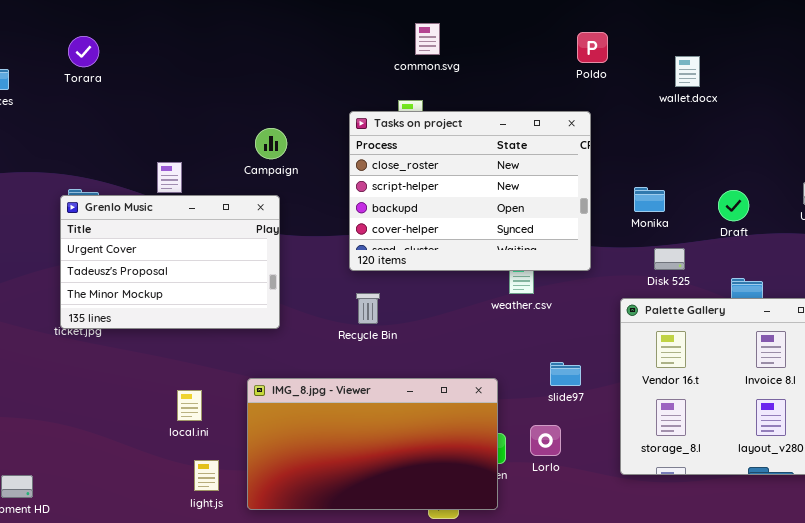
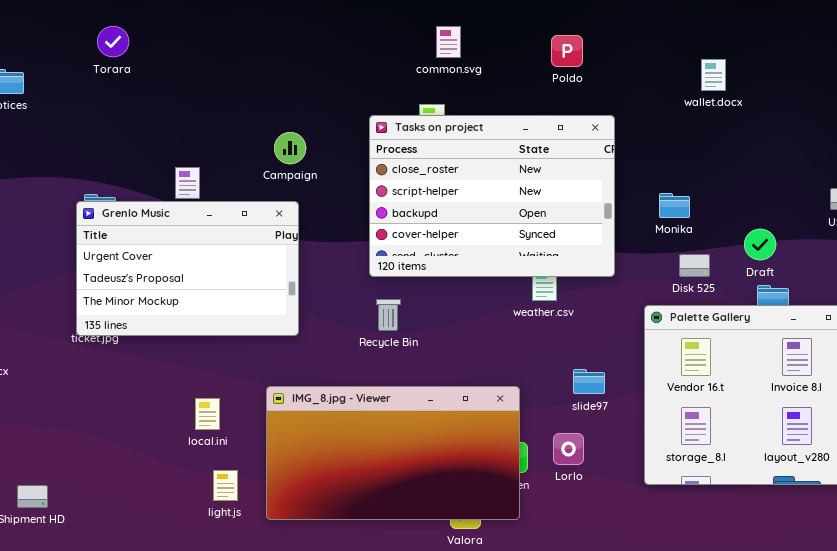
Poldo: [577,32,608,63] -> [551,35,583,67], moved
Torara: [68,36,99,67] -> [97,26,129,57], moved
Draft: [718,190,749,221] -> [744,229,776,260], moved

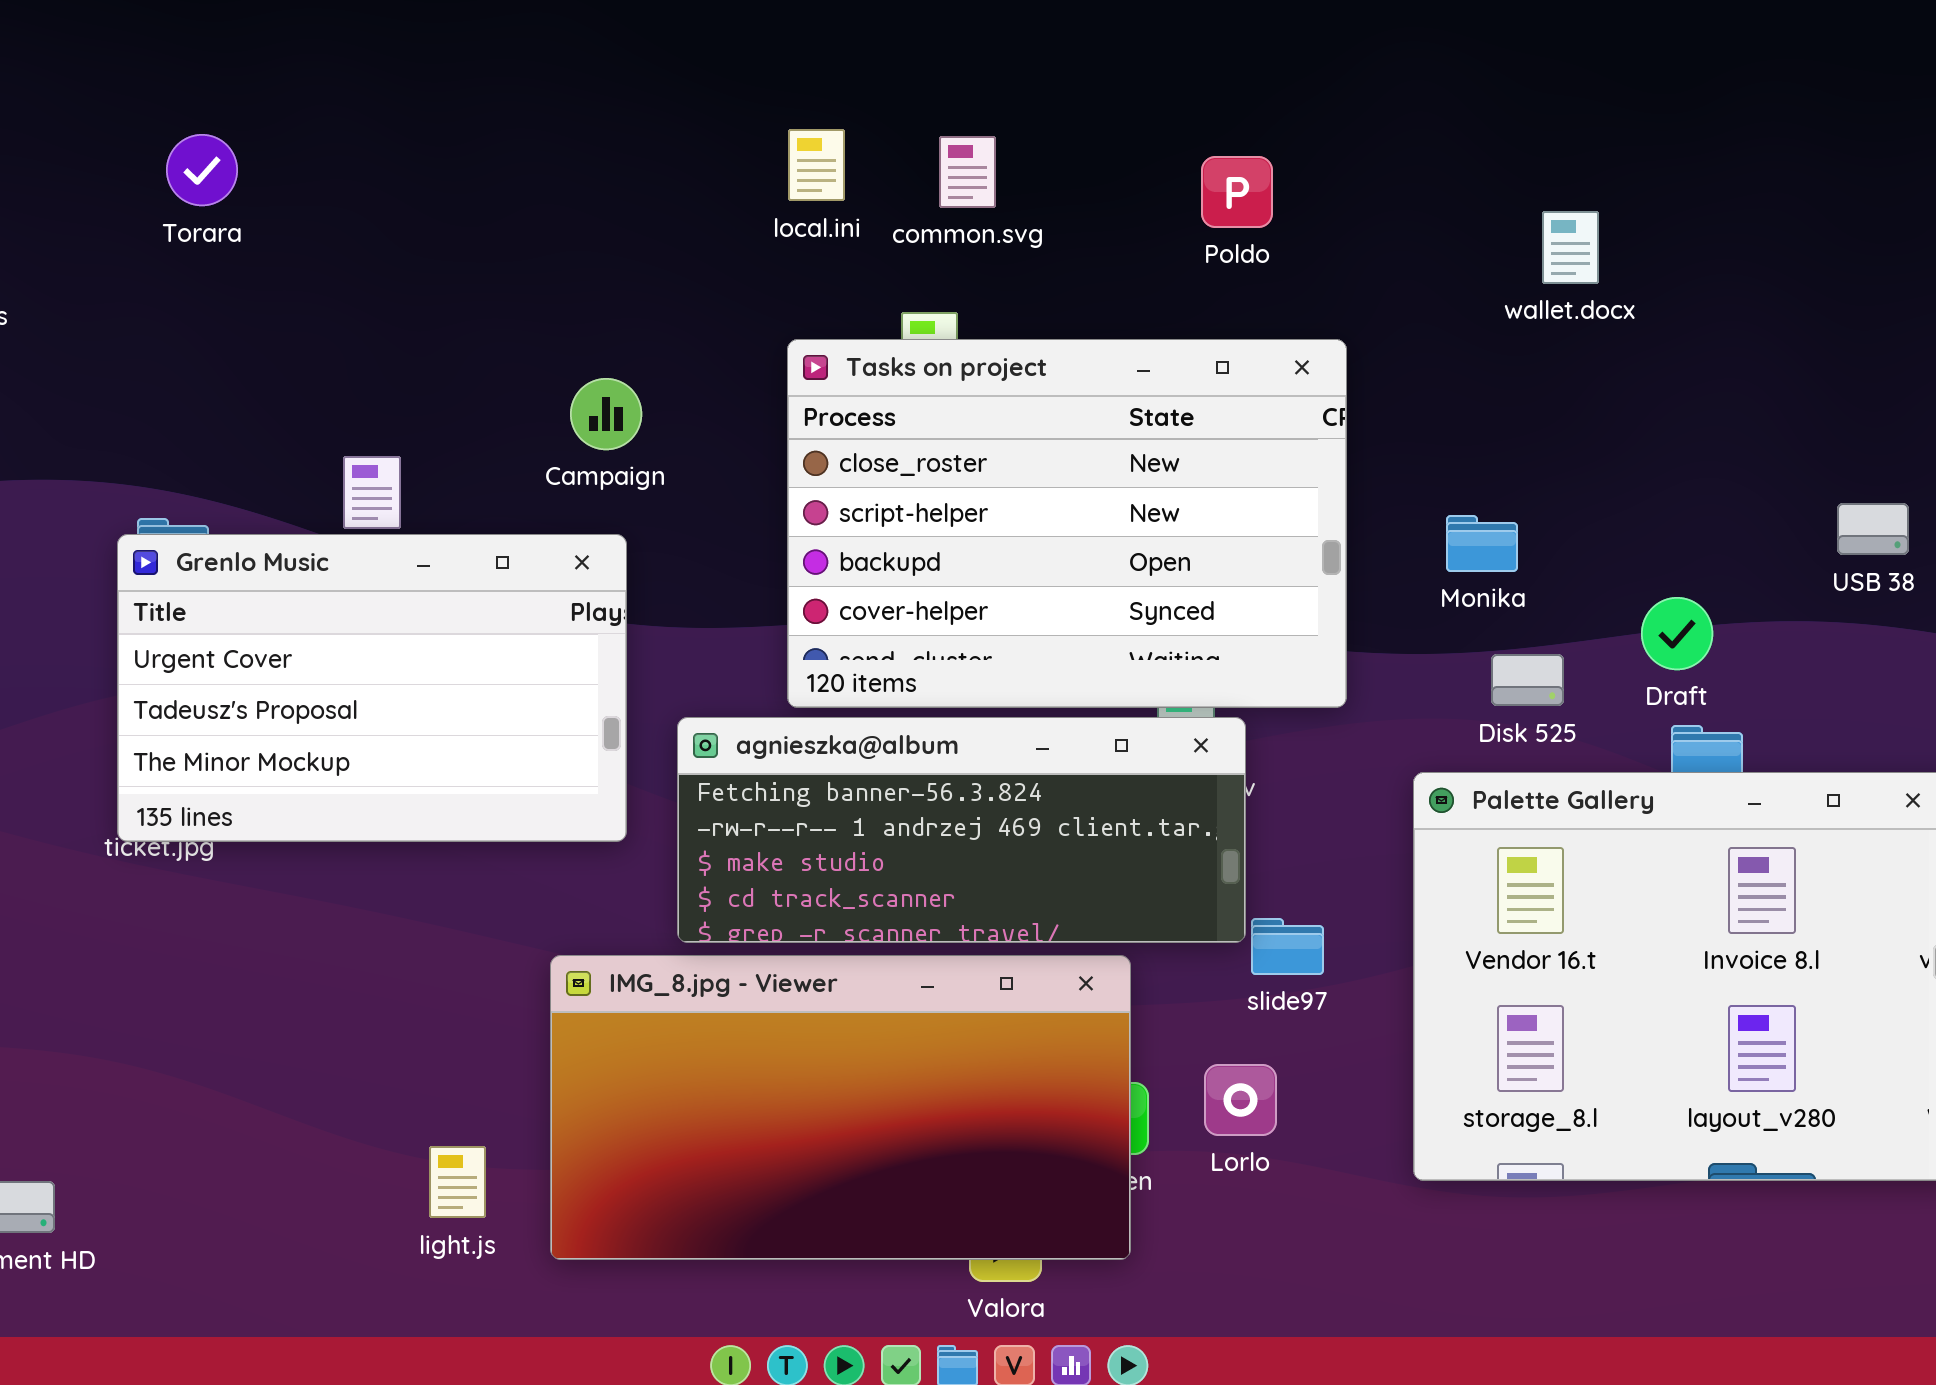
agnieszka@album: none -> [677,717,1246,943], opened
local.ini: [195,398,220,430] -> [788,129,845,201], moved

